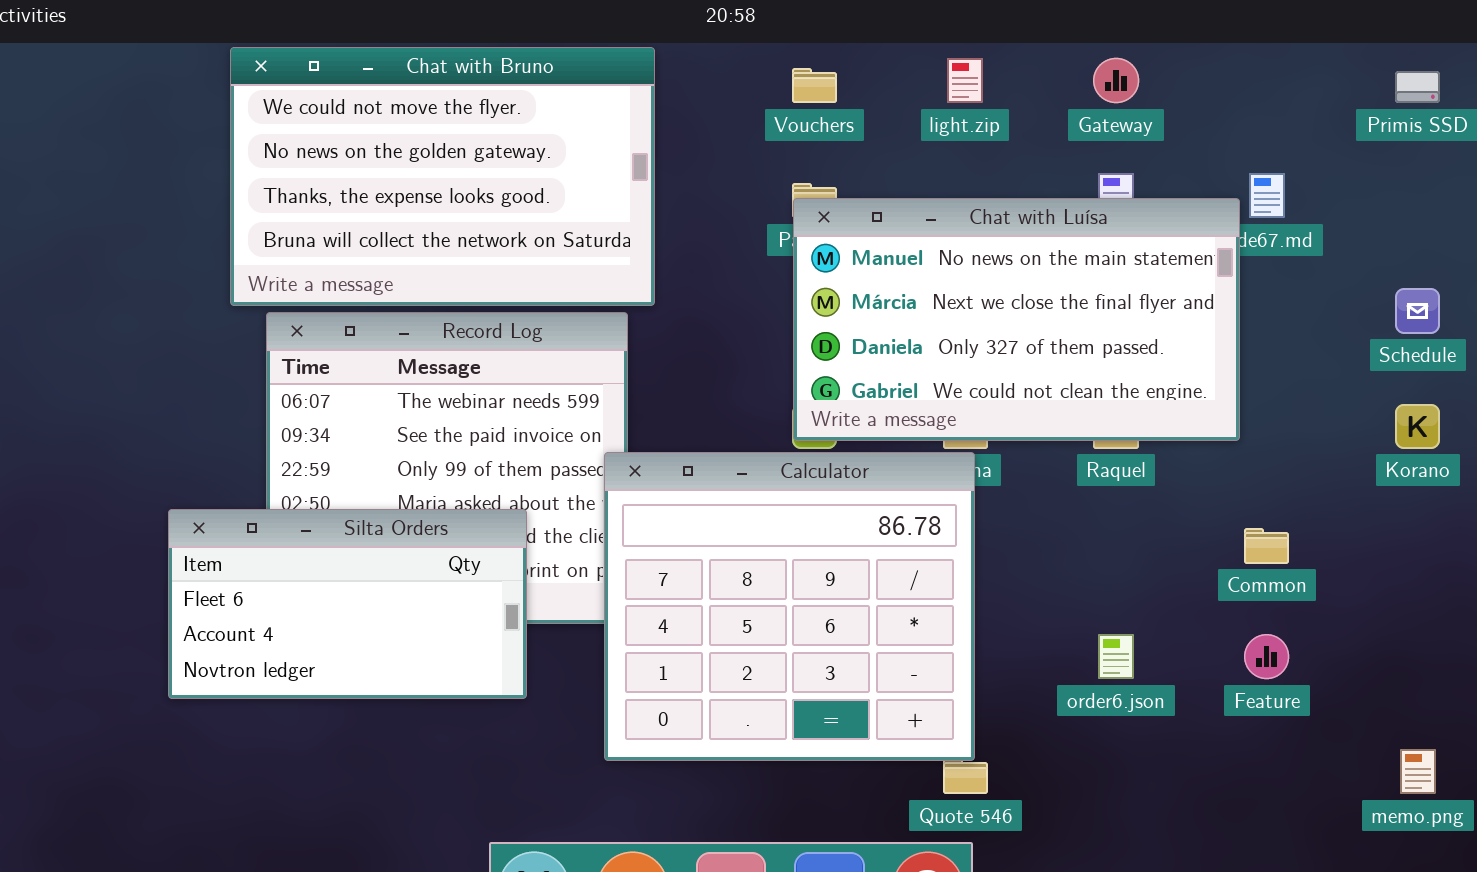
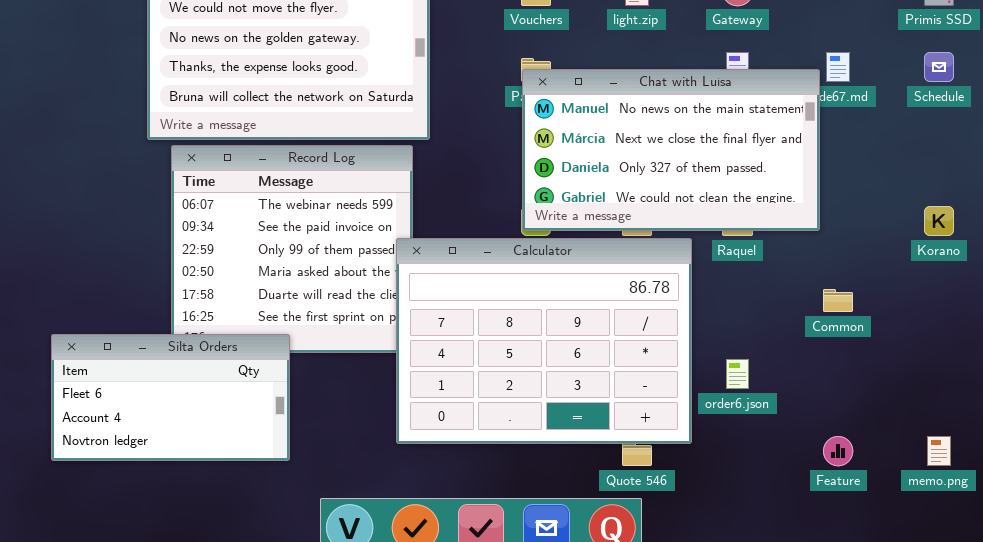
Schedule: [1395,288,1440,334] -> [924,52,954,82], moved
Calculator: [604,452,975,761] -> [396,238,692,444], resized
Silta Orders: [168,509,527,699] -> [51,334,290,461], moved
Feature: [1244,634,1289,679] -> [823,436,853,466], moved

